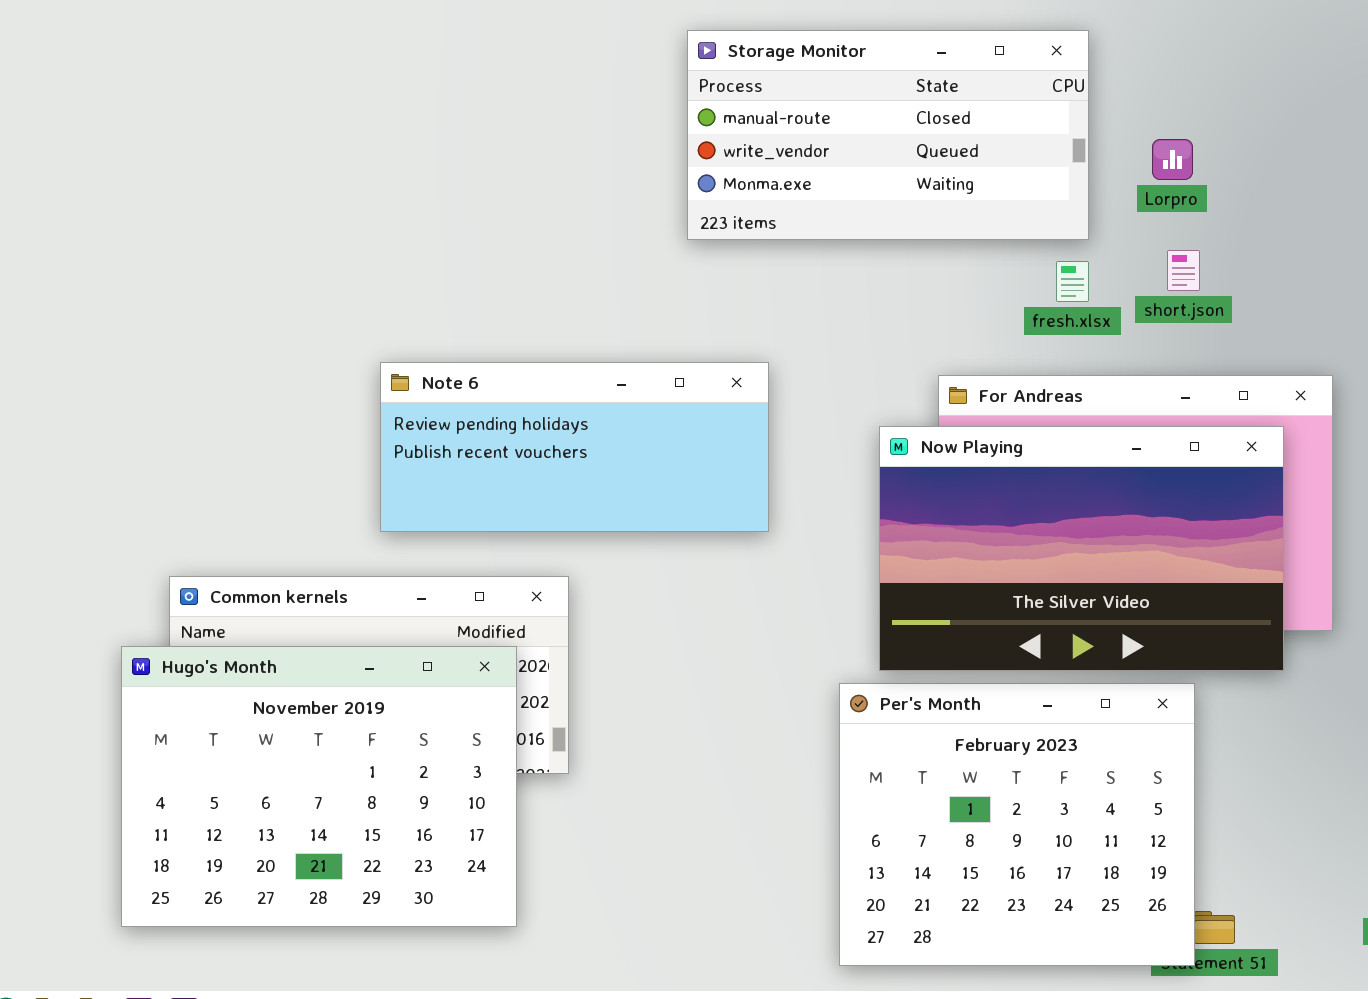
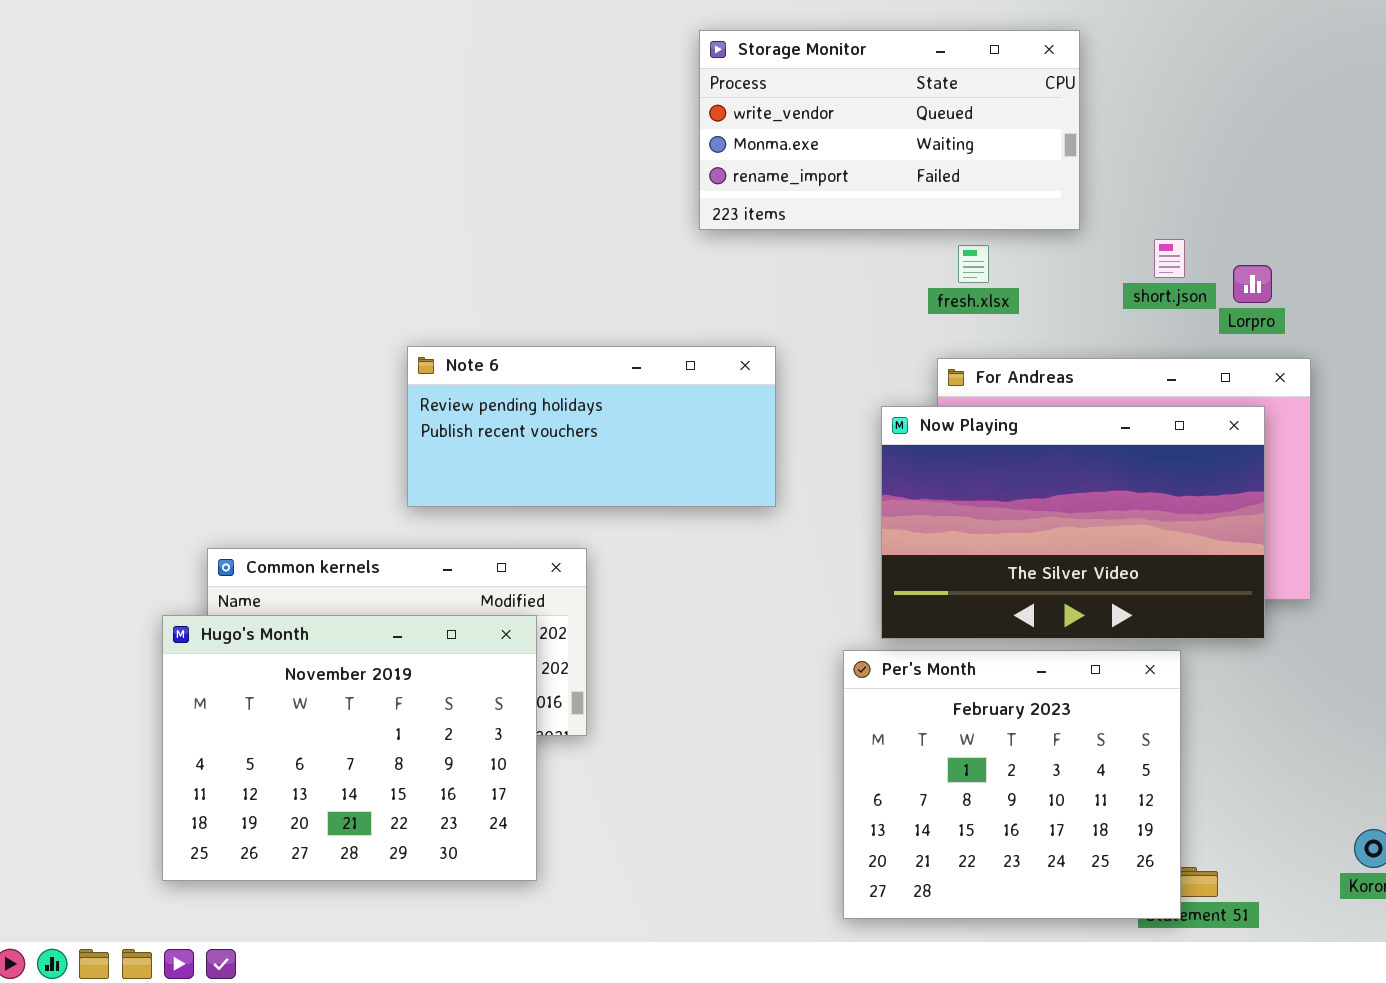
Storage Monitor: [687,30,1089,240] -> [699,30,1080,230], scrolled down 1 row
Lorpro: [1152,139,1193,180] -> [1233,265,1272,303], moved
fresh.xlsx: [1056,261,1089,302] -> [958,245,989,283], moved

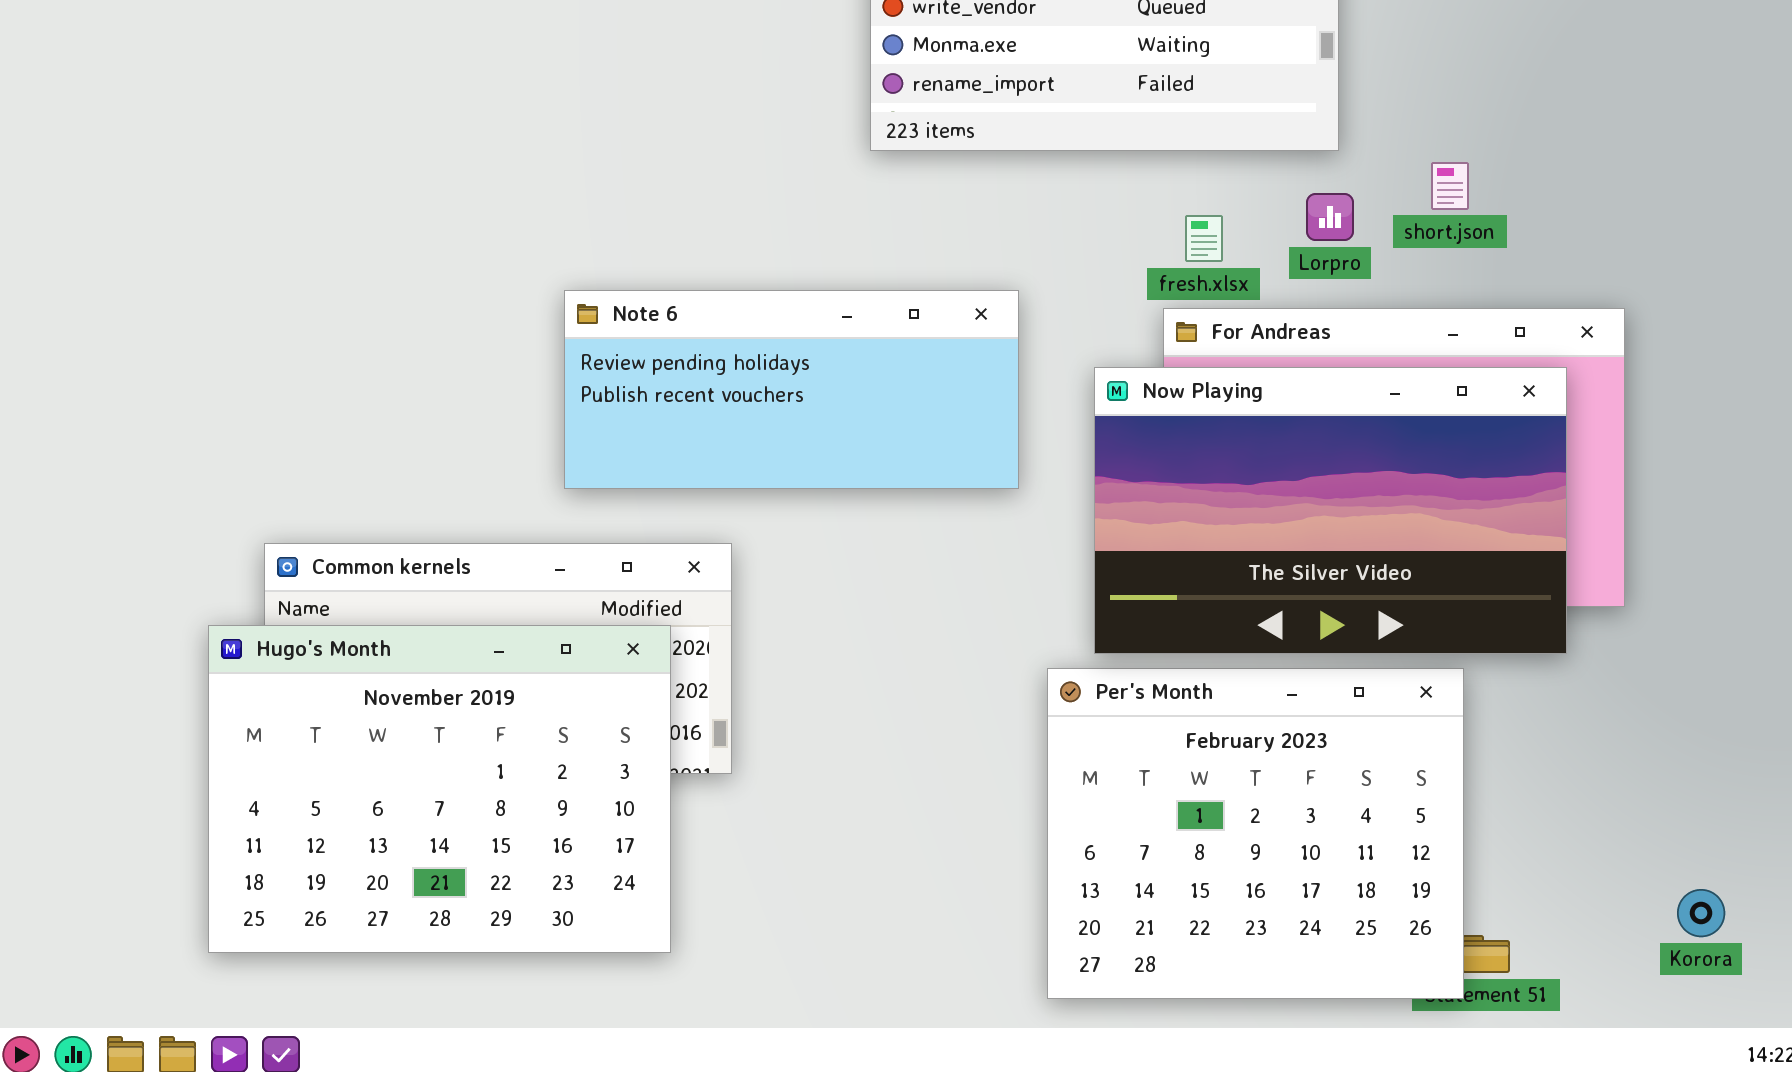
fresh.xlsx: [958,245,989,283] -> [1185,215,1223,262], moved
Lorpro: [1233,265,1272,303] -> [1306,193,1354,241], moved
Note 6: [407,346,776,507] -> [564,290,1019,489], moved

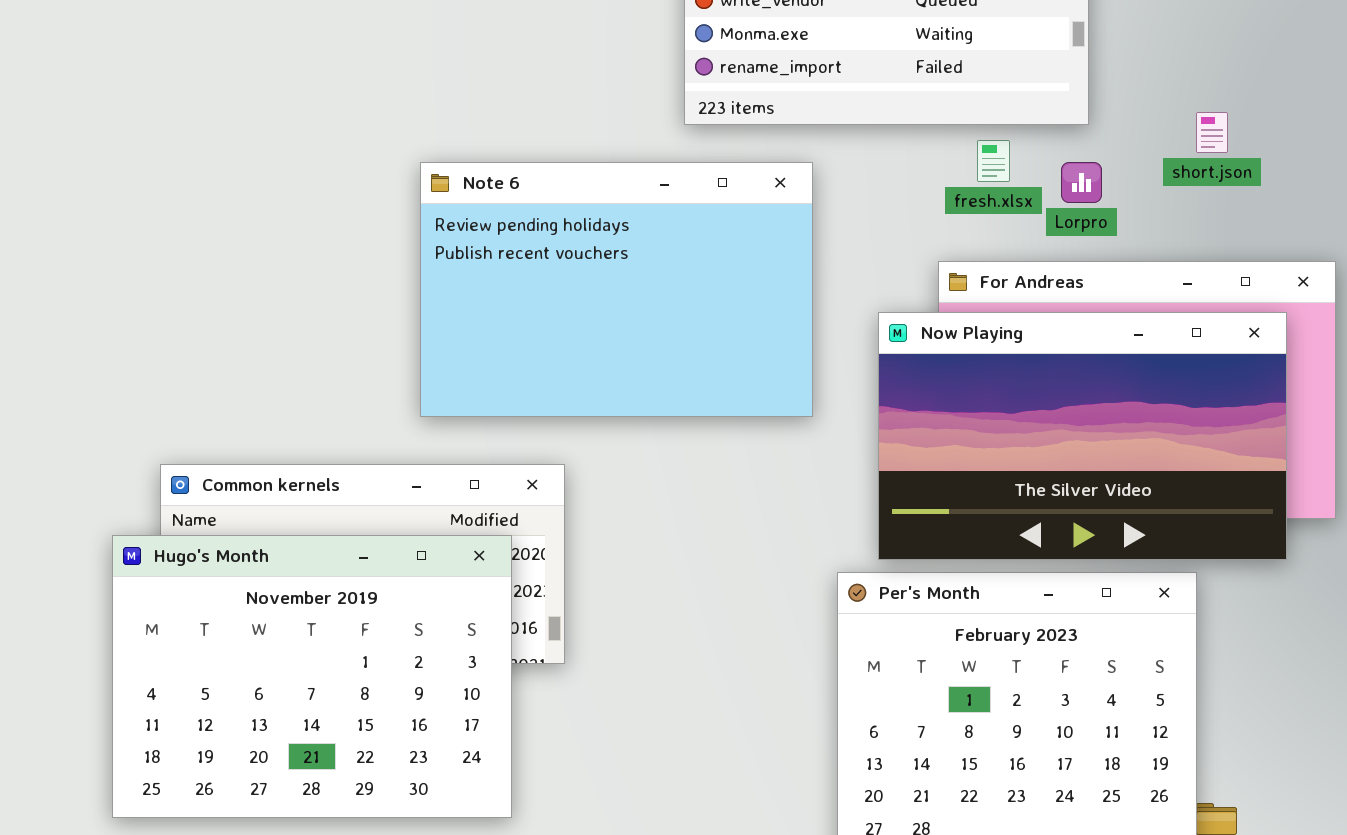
short.json: [1431,162,1469,210] -> [1196,112,1228,153], moved
fresh.xlsx: [1185,215,1223,262] -> [977,140,1010,182], moved
Note 6: [564,290,1019,489] -> [420,162,813,417], resized

